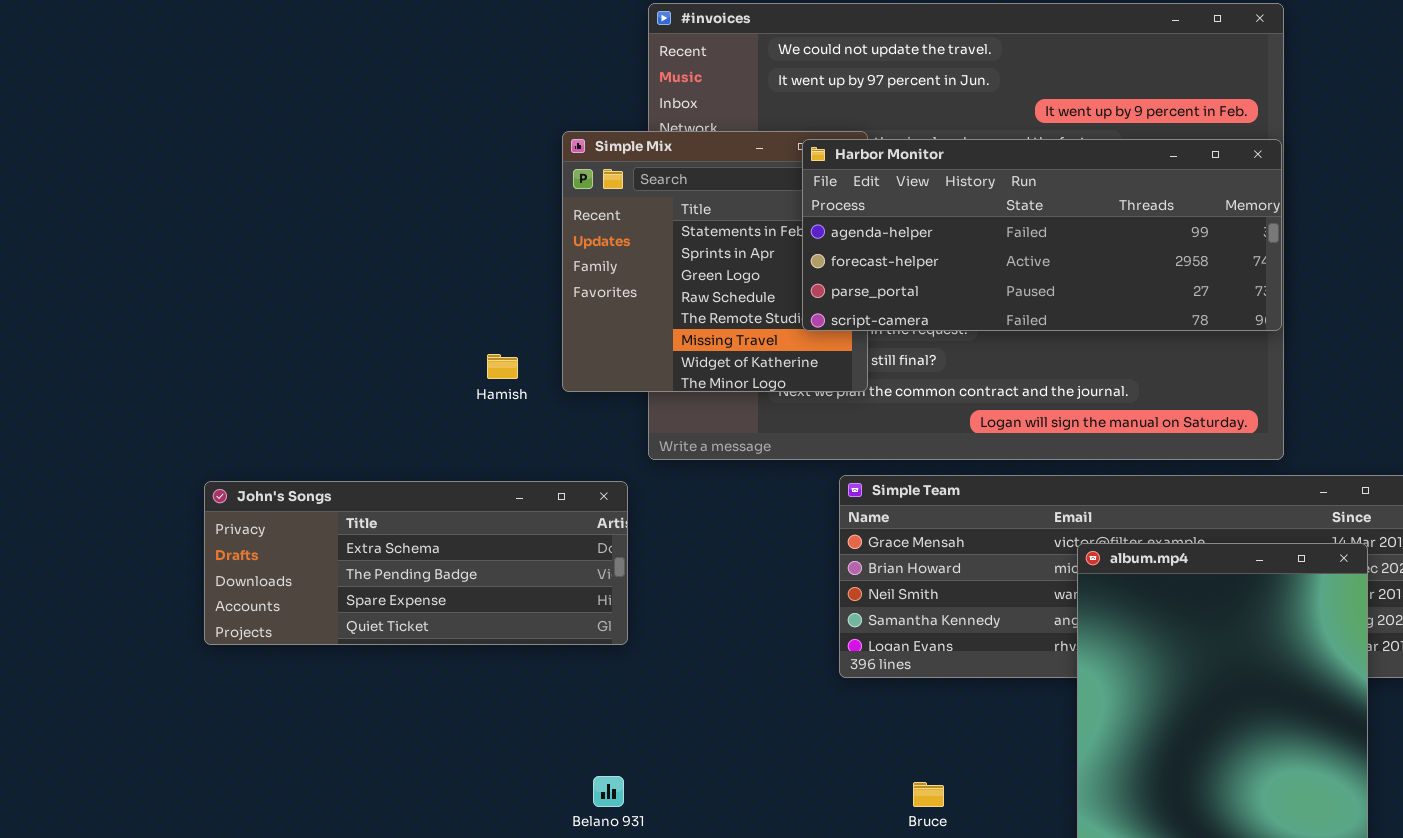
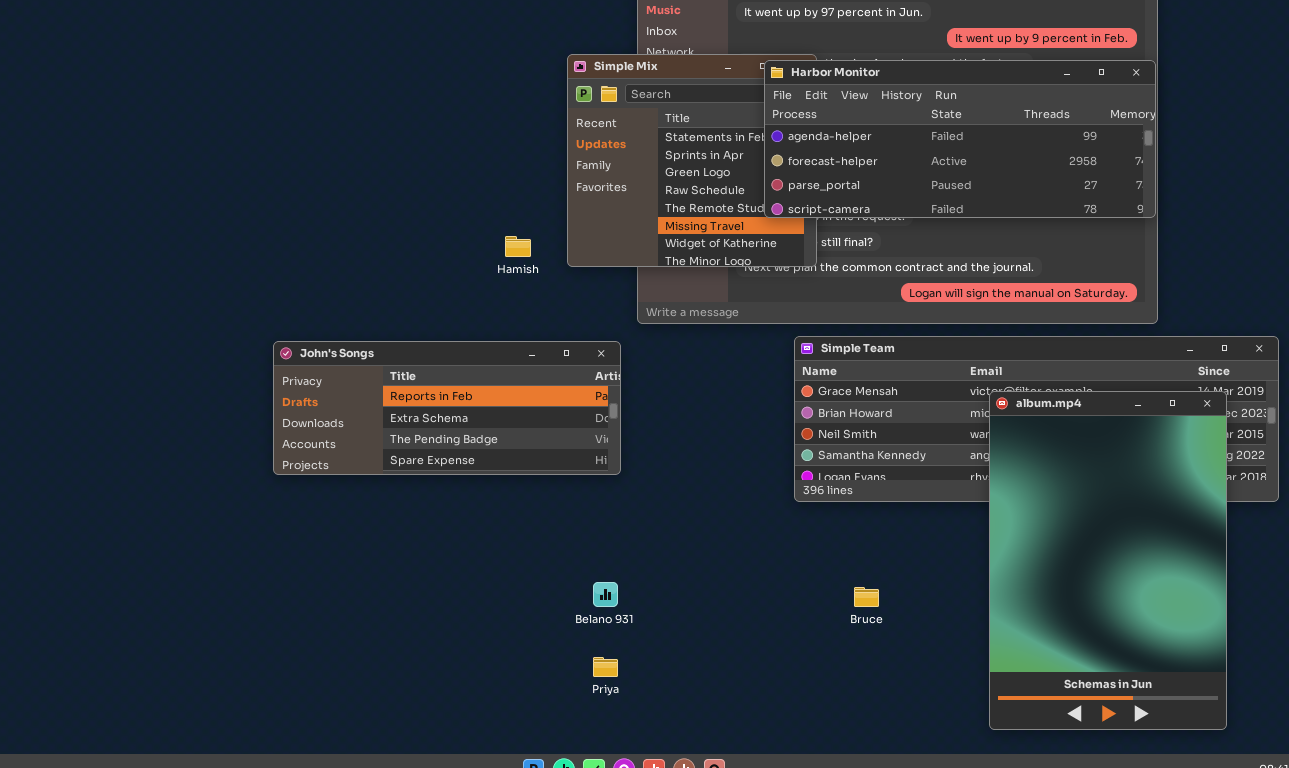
John's Songs: [204,481,628,645] -> [273,341,621,475], scrolled up 1 row

